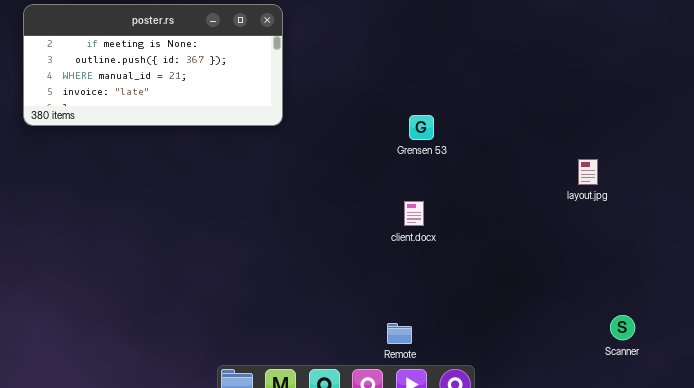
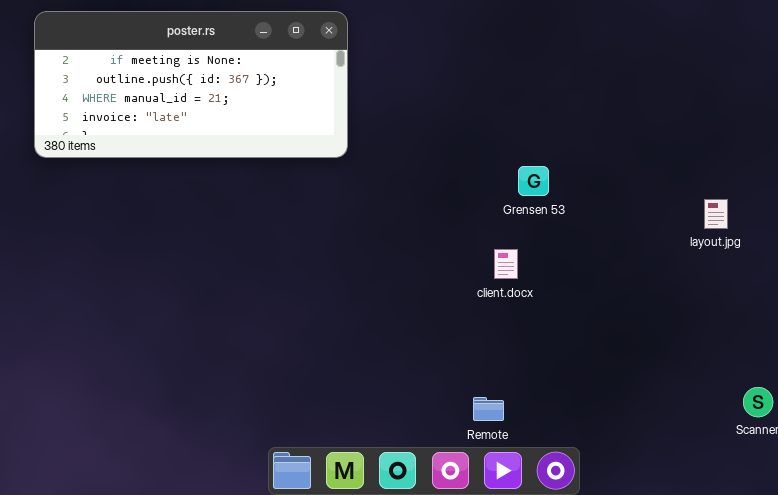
Grensen 53: [409,115,434,140] -> [518,166,549,196], moved

